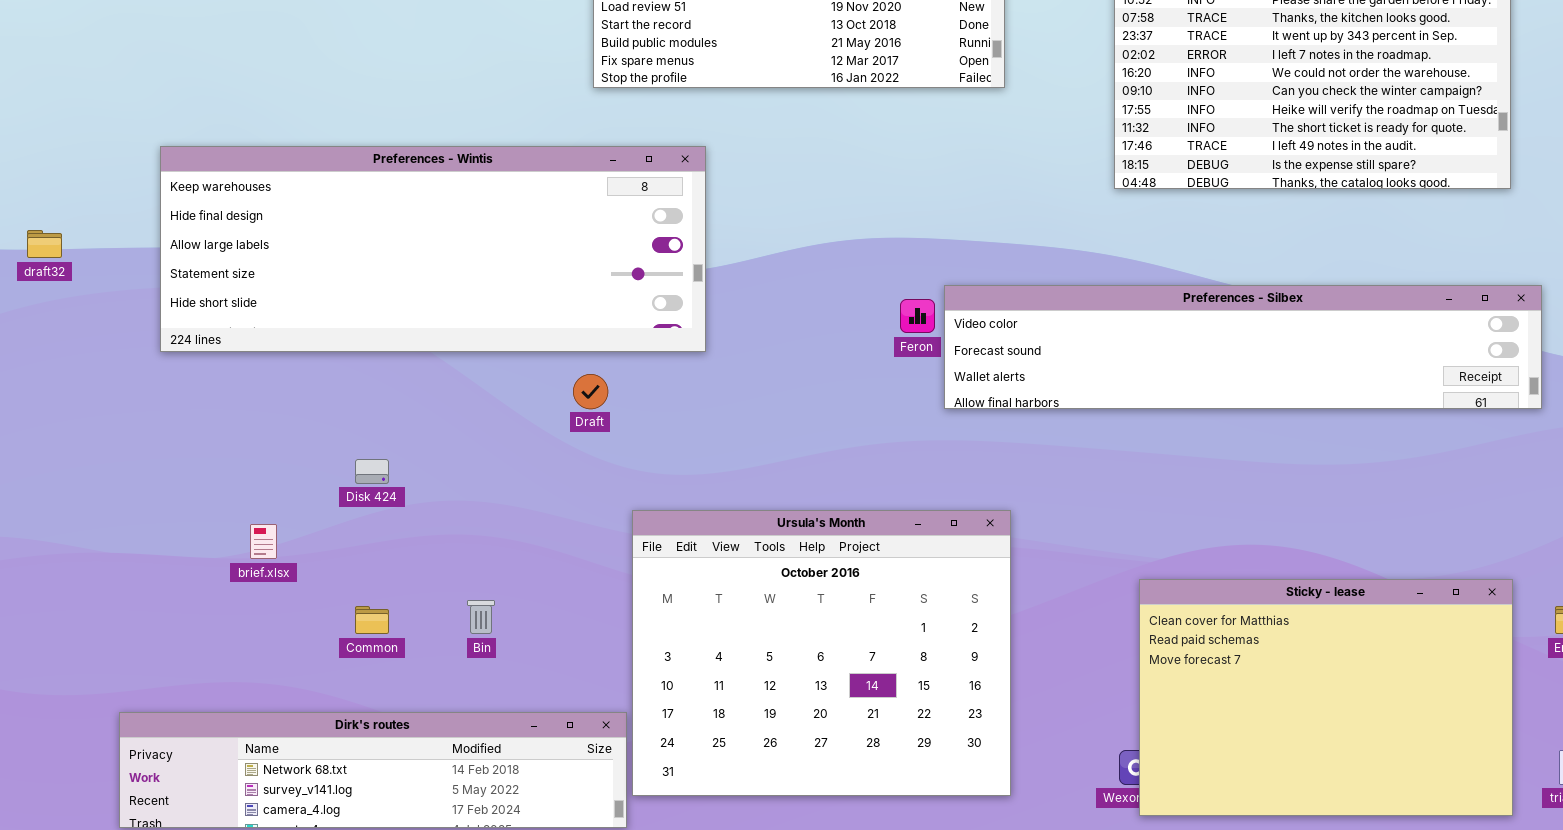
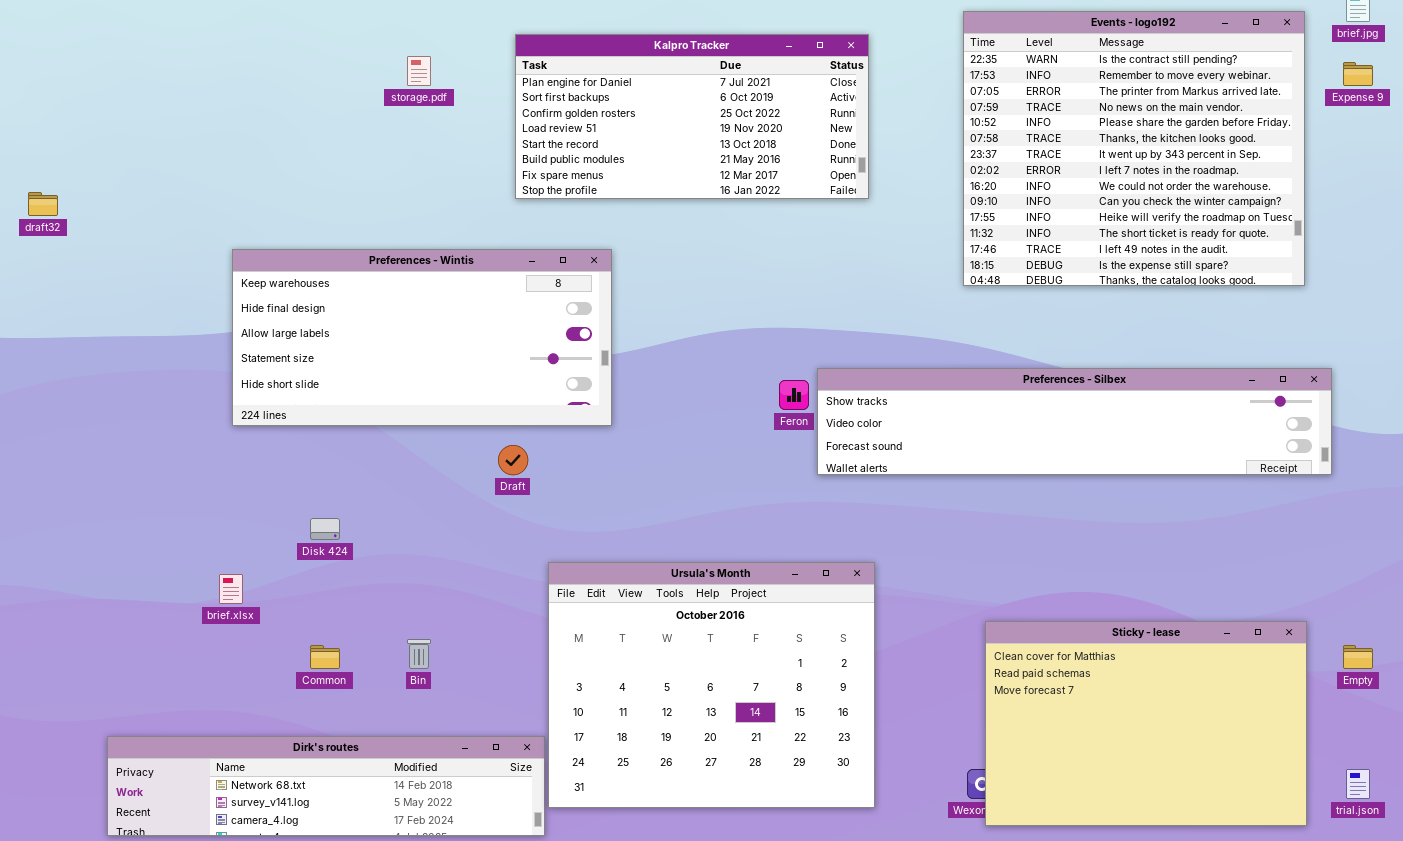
Preferences - Wintis: [160,146,706,352] -> [232,249,612,426], resized
draft32: [27,230,62,258] -> [28,192,58,216], moved
Preferences - Silbex: [944,285,1542,409] -> [817,368,1332,475], scrolled up 1 row

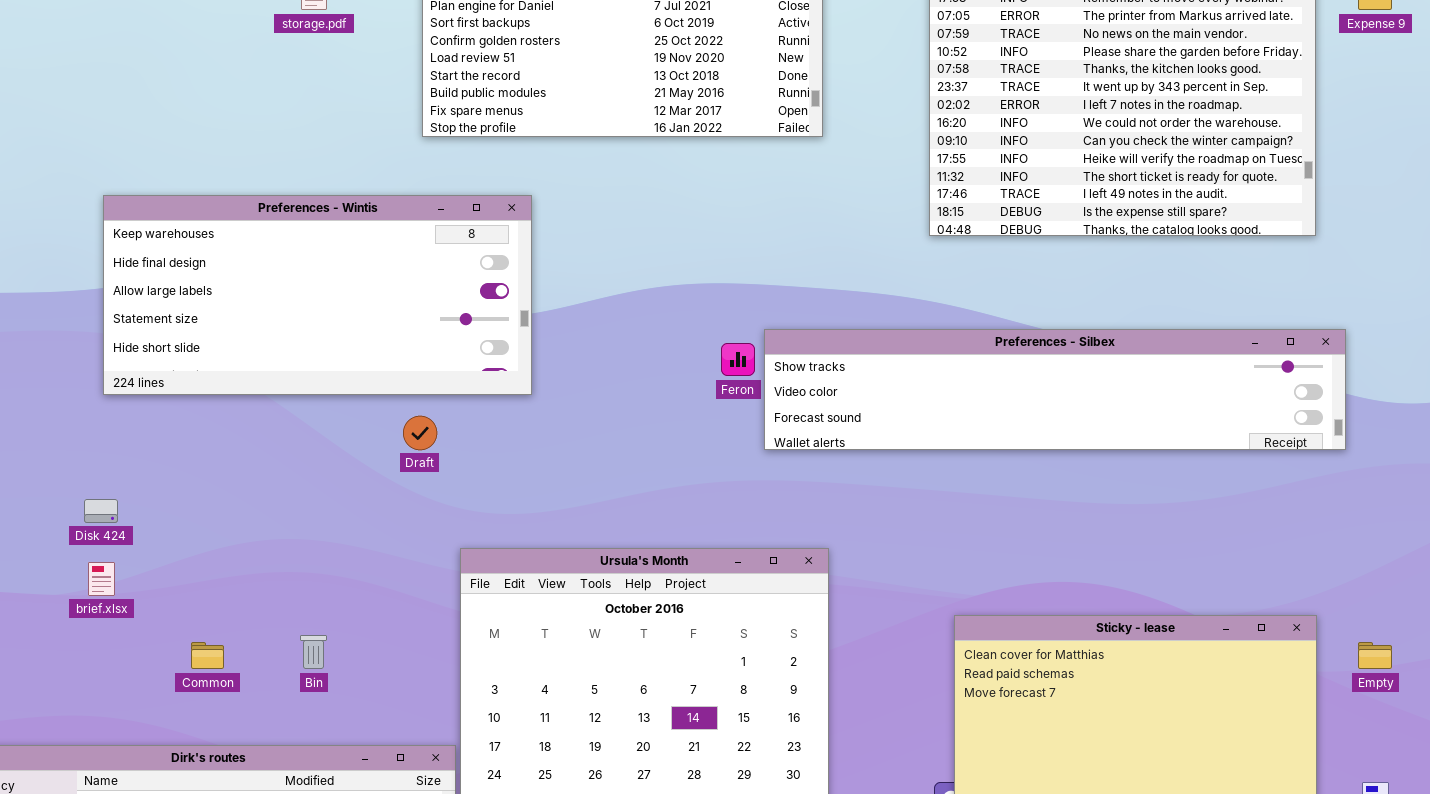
Disk 424: [310,518,340,540] -> [84,499,118,523], moved

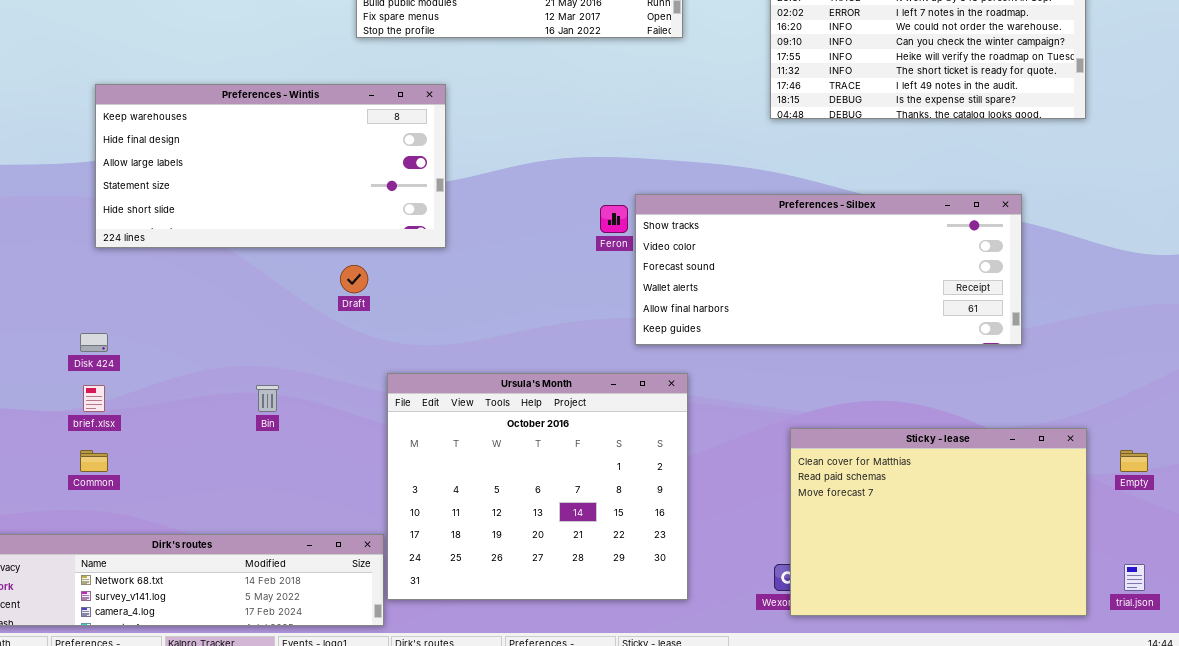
Preferences - Silbex: [764,329,1346,450] -> [635,194,1022,345], resized
Bin: [300,635,327,669] -> [256,385,279,412], moved
Common: [191,642,224,669] -> [80,450,108,472], moved

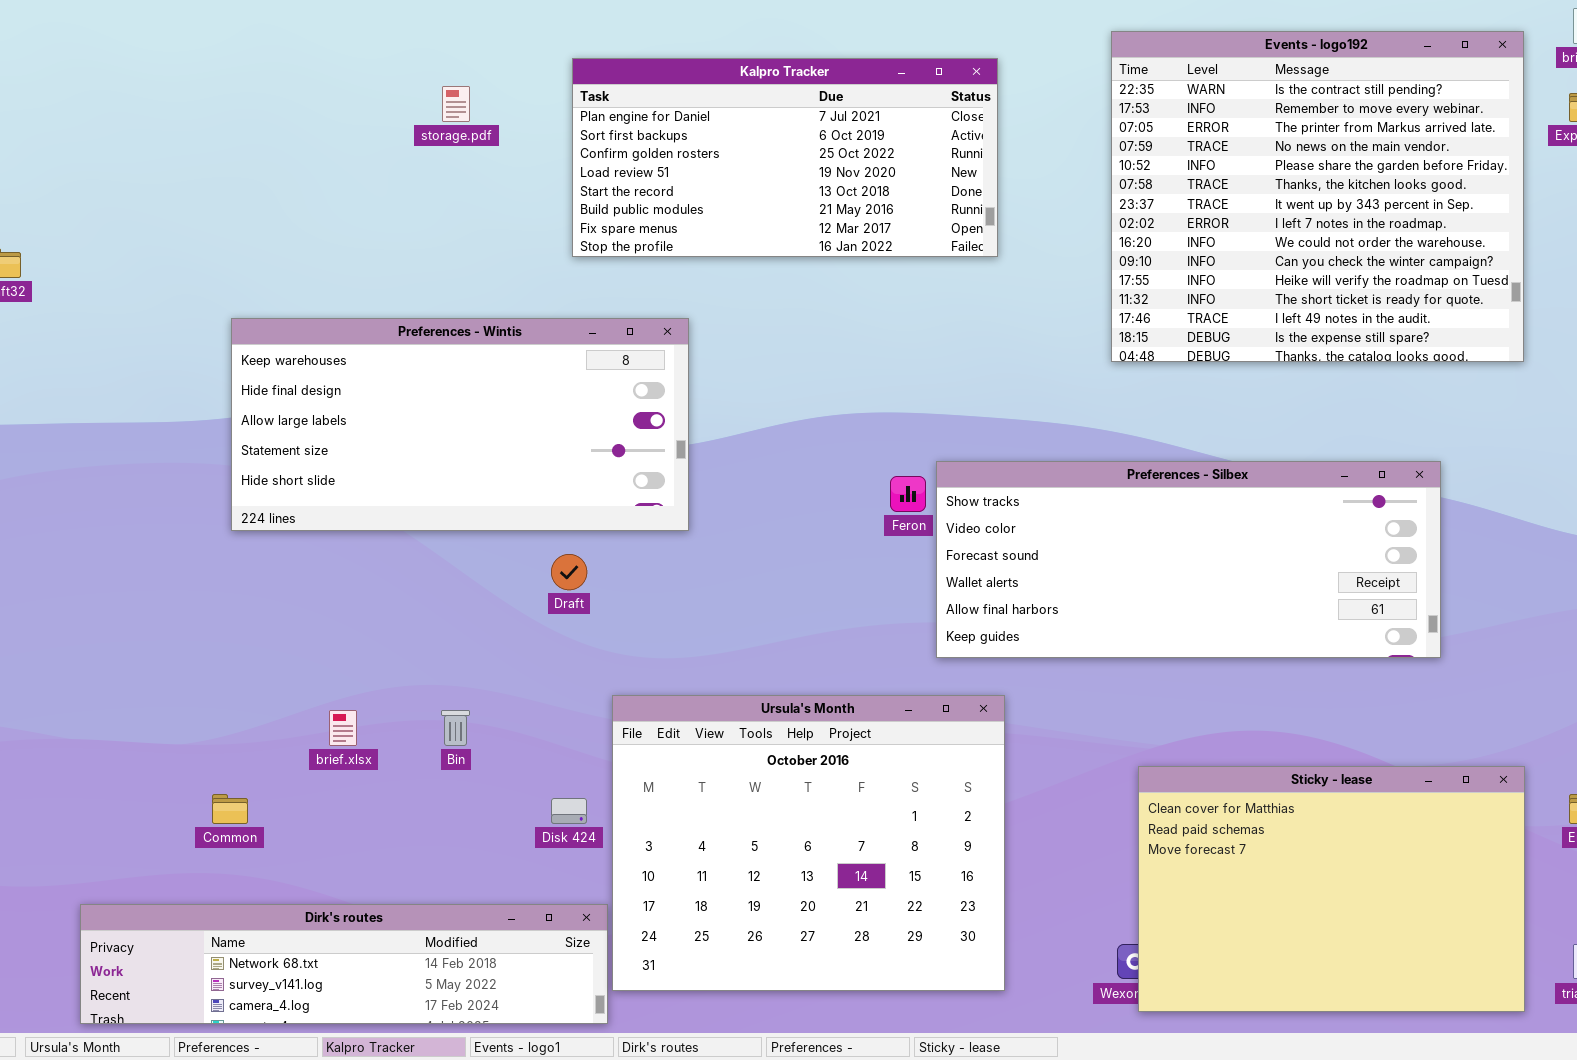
Disk 424: [80,333,108,352] -> [551,798,587,824], moved
brief.xlsx: [83,385,105,412] -> [329,710,357,746], moved

